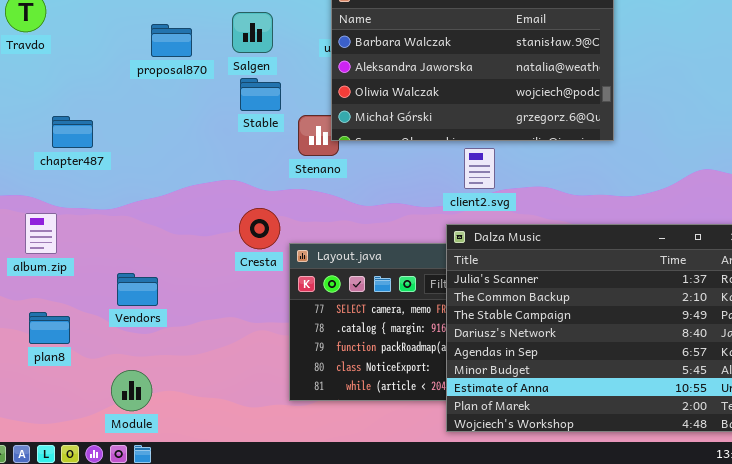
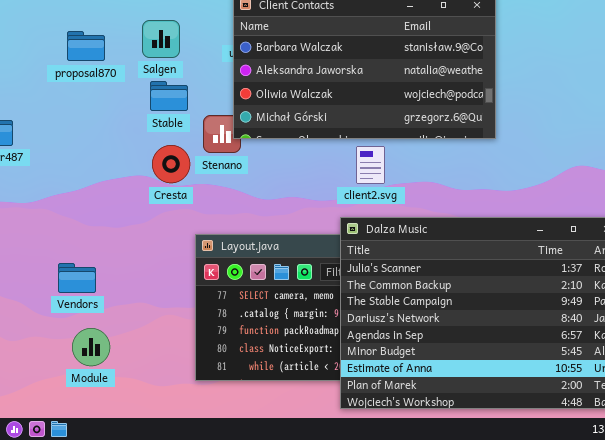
Cresta: [239,208,280,249] -> [152,145,190,183], moved
Vendors: [117,273,158,306] -> [58,263,96,293], moved
Module: [111,370,152,411] -> [72,328,110,366], moved

